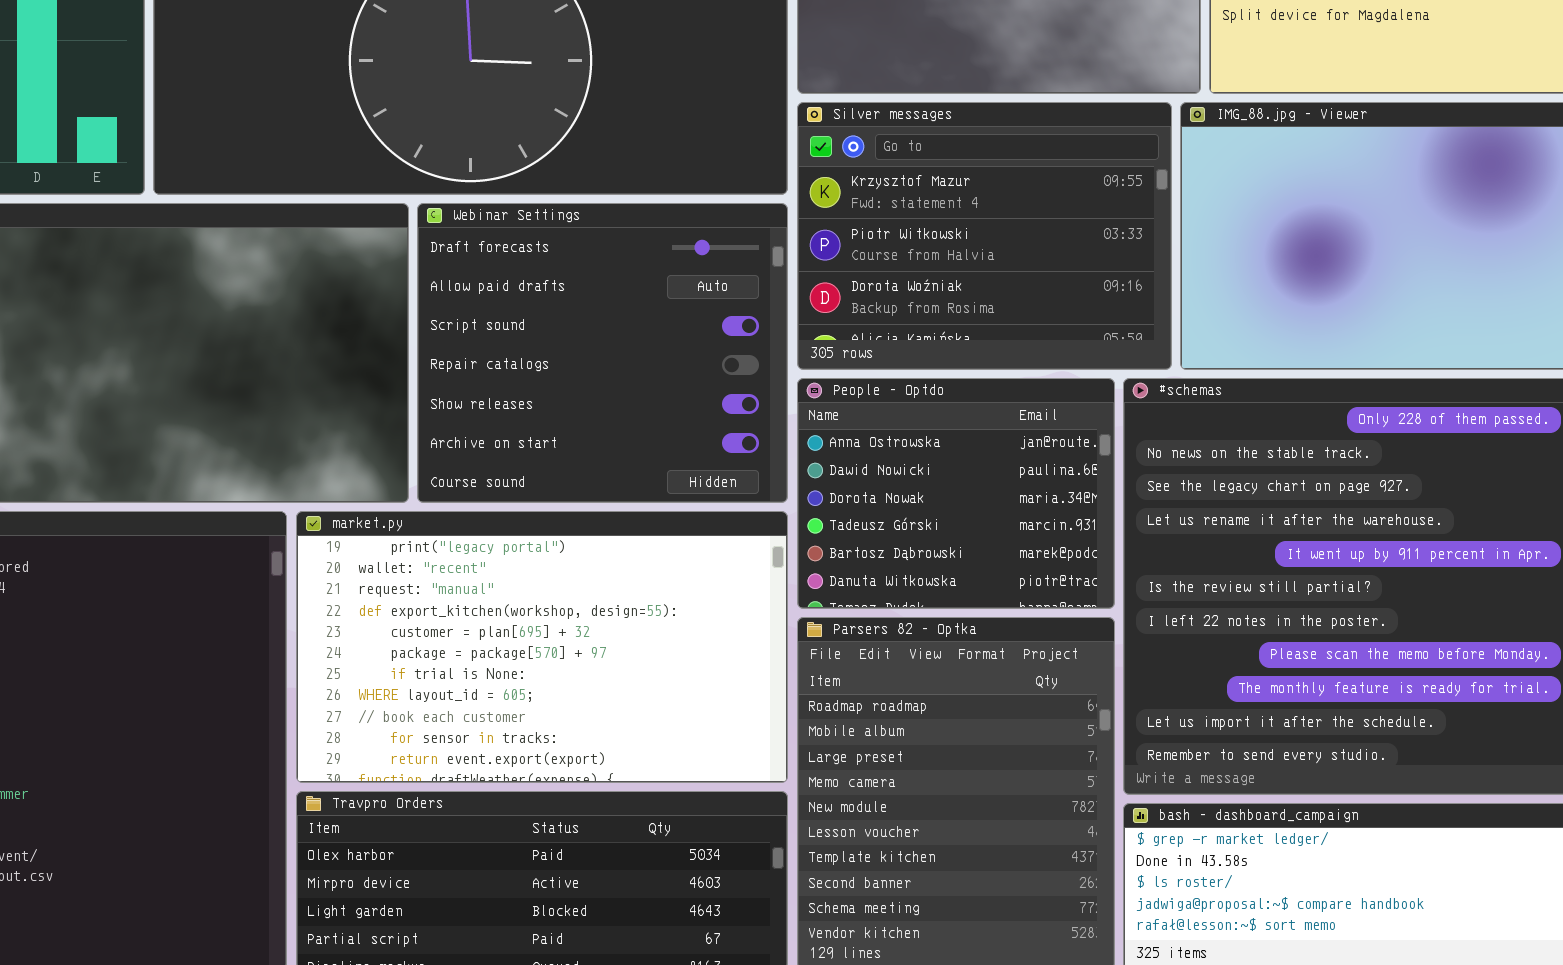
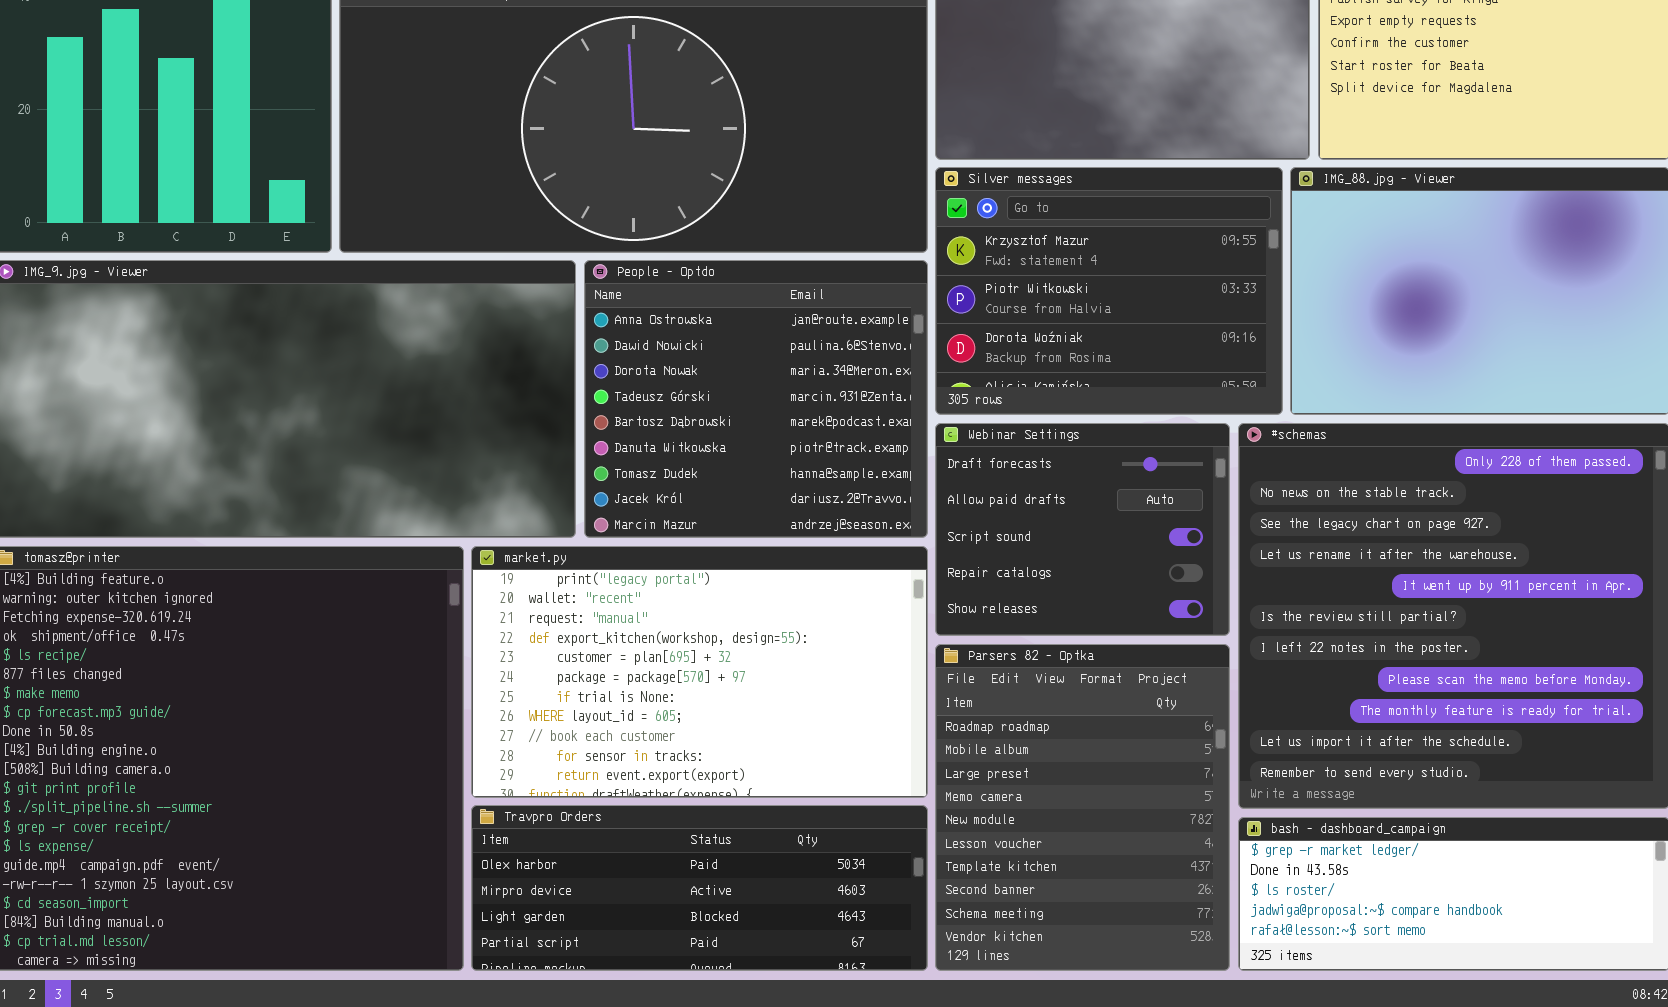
Webinar Settings: [417,203,788,503] -> [935,423,1230,636], moved, resized
People - Optdo: [797,378,1115,609] -> [584,260,928,538], moved, resized

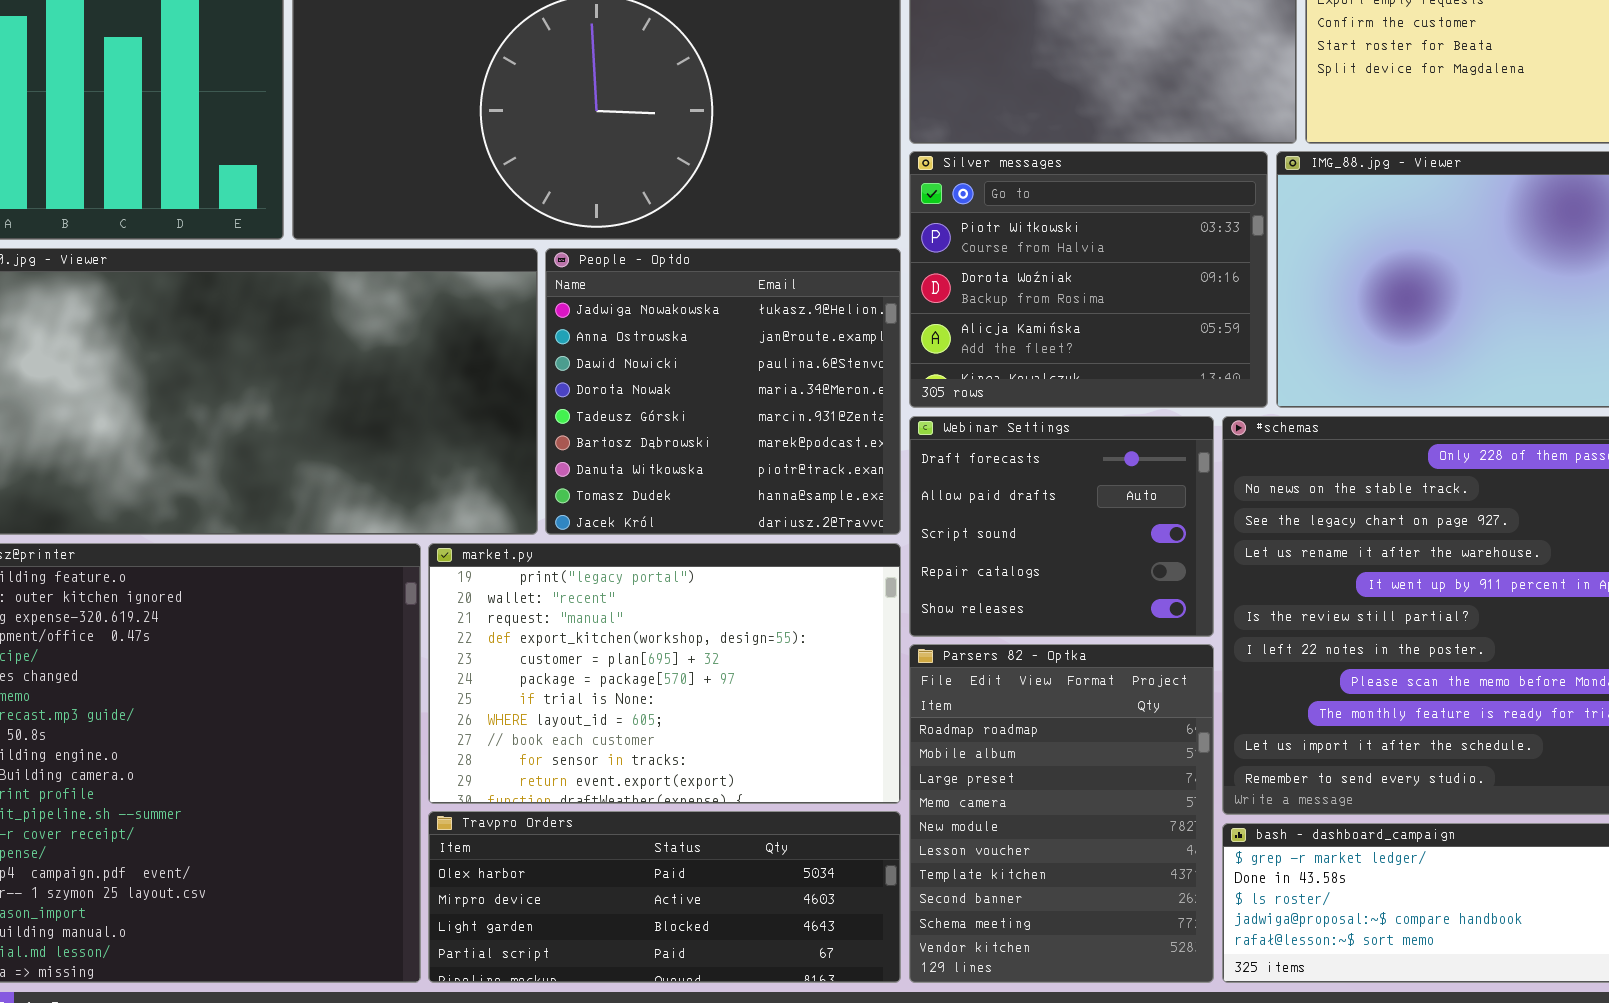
Silver messages: [935,167,1283,415] -> [909,151,1268,408], scrolled down 1 row
People - Optdo: [584,260,928,538] -> [545,248,901,535], scrolled up 1 row

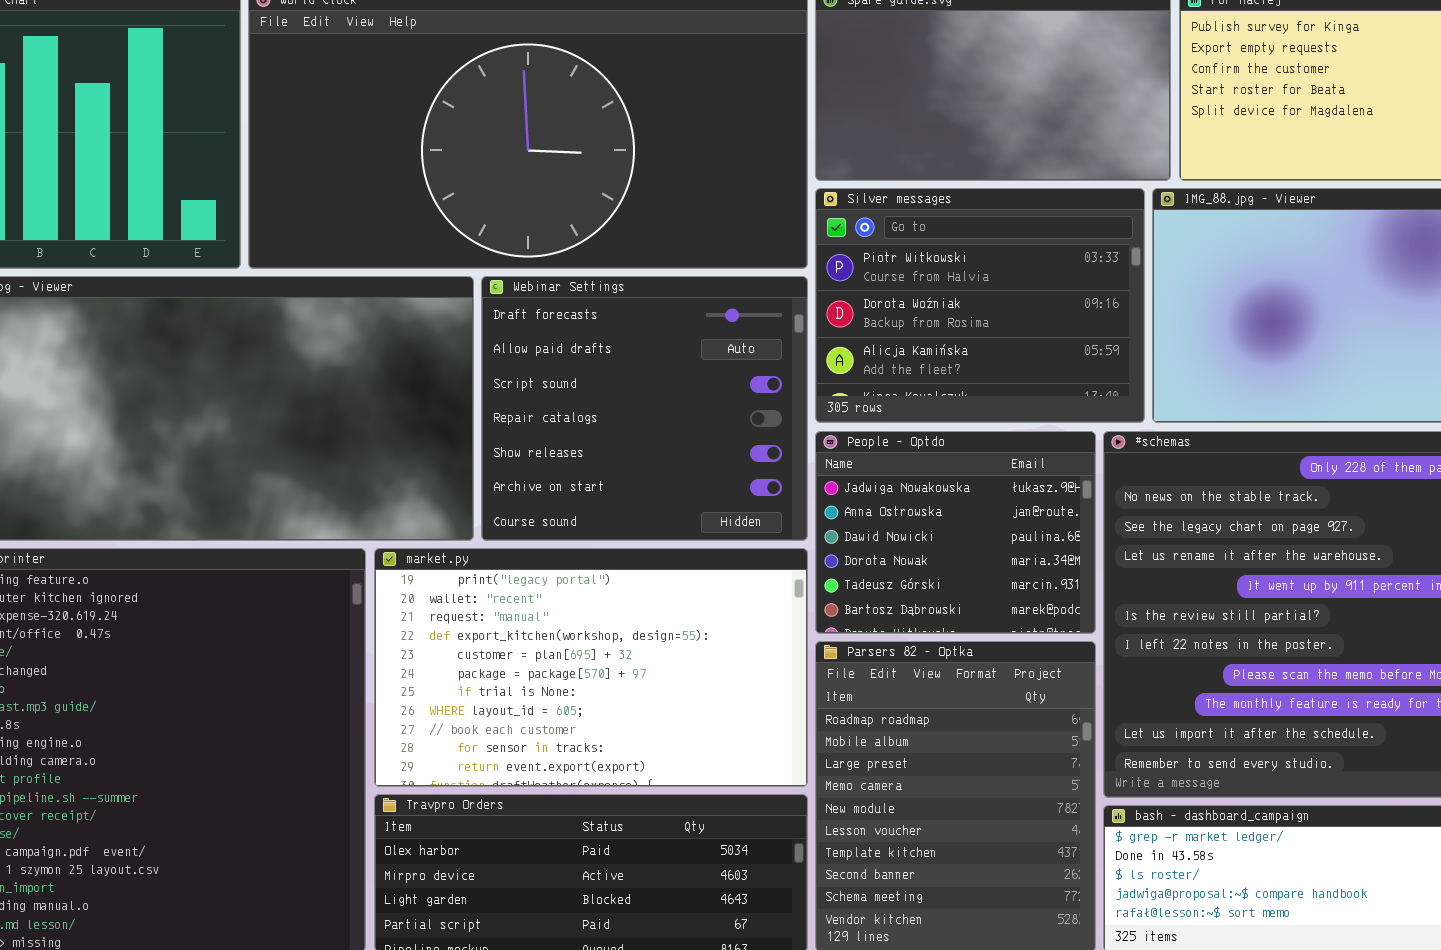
People - Optdo: [545,248,901,535] -> [815,431,1096,634], moved, resized
Webinar Settings: [909,416,1214,637] -> [481,276,808,541], moved, resized

